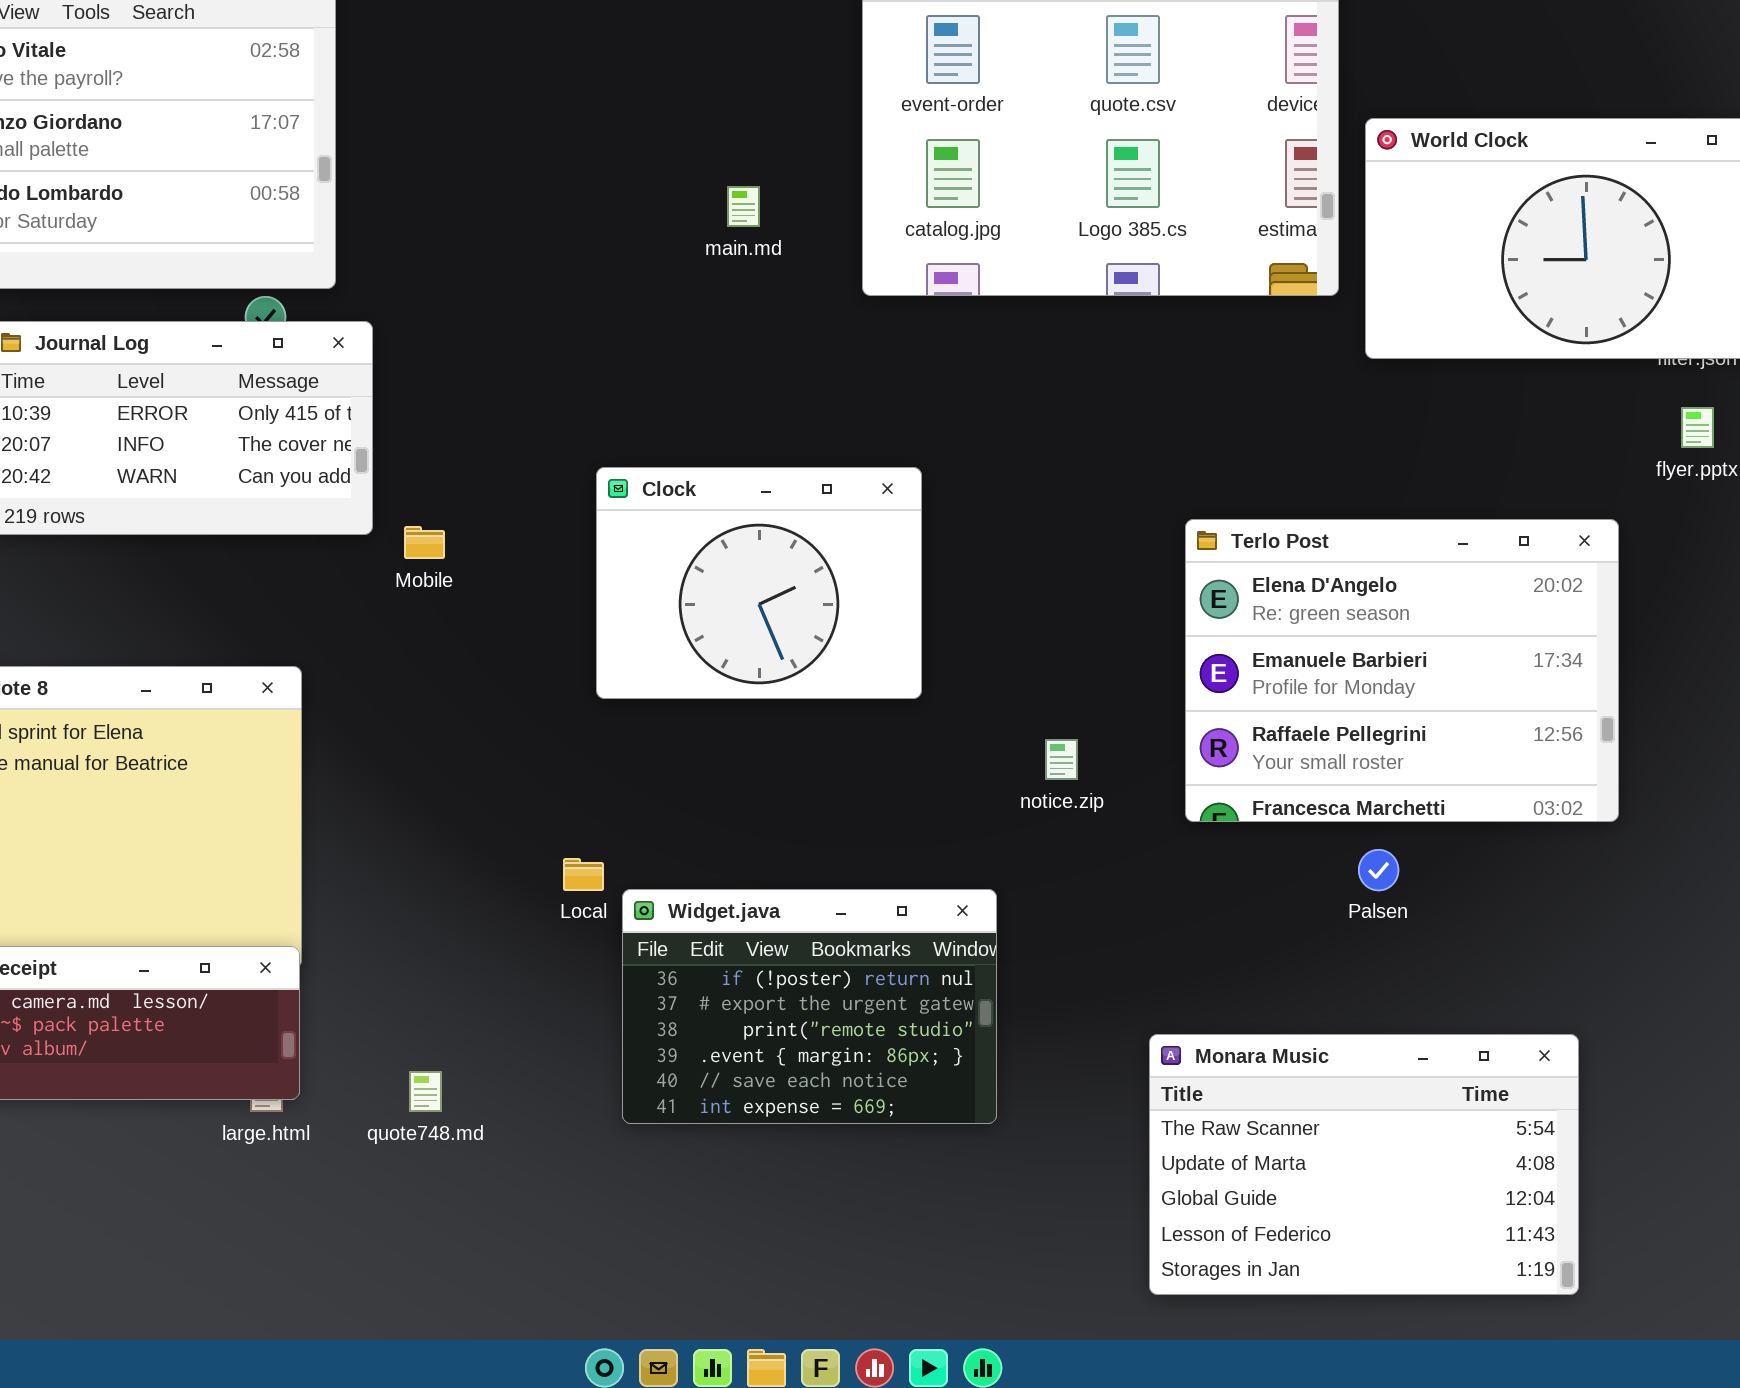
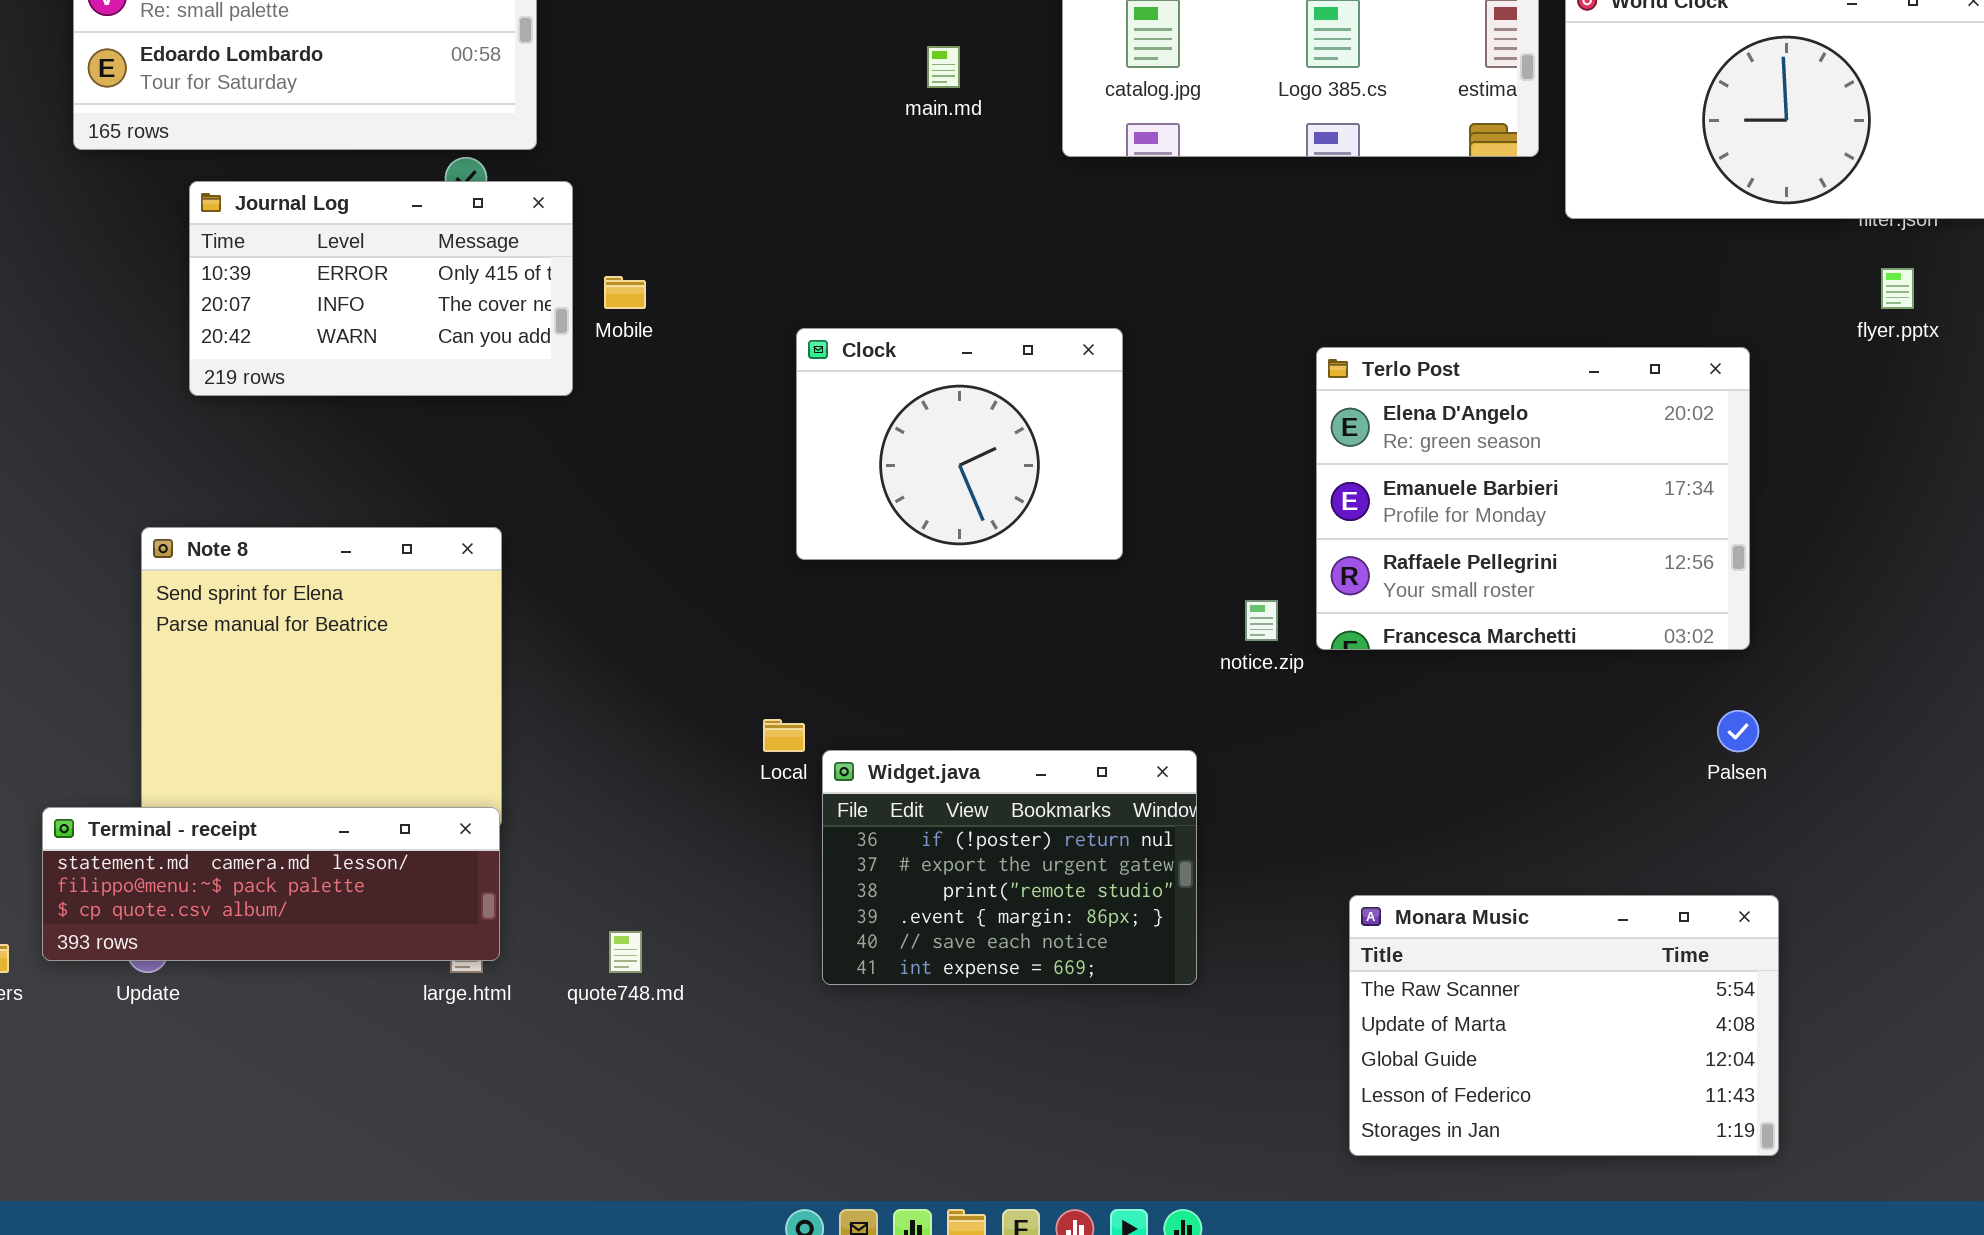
Terlo Post: [1185,519,1619,822] -> [1316,347,1750,650], moved
Mobile: [404,526,445,559] -> [604,276,646,309], moved
Palsen: [1358,849,1399,891] -> [1717,710,1759,752], moved

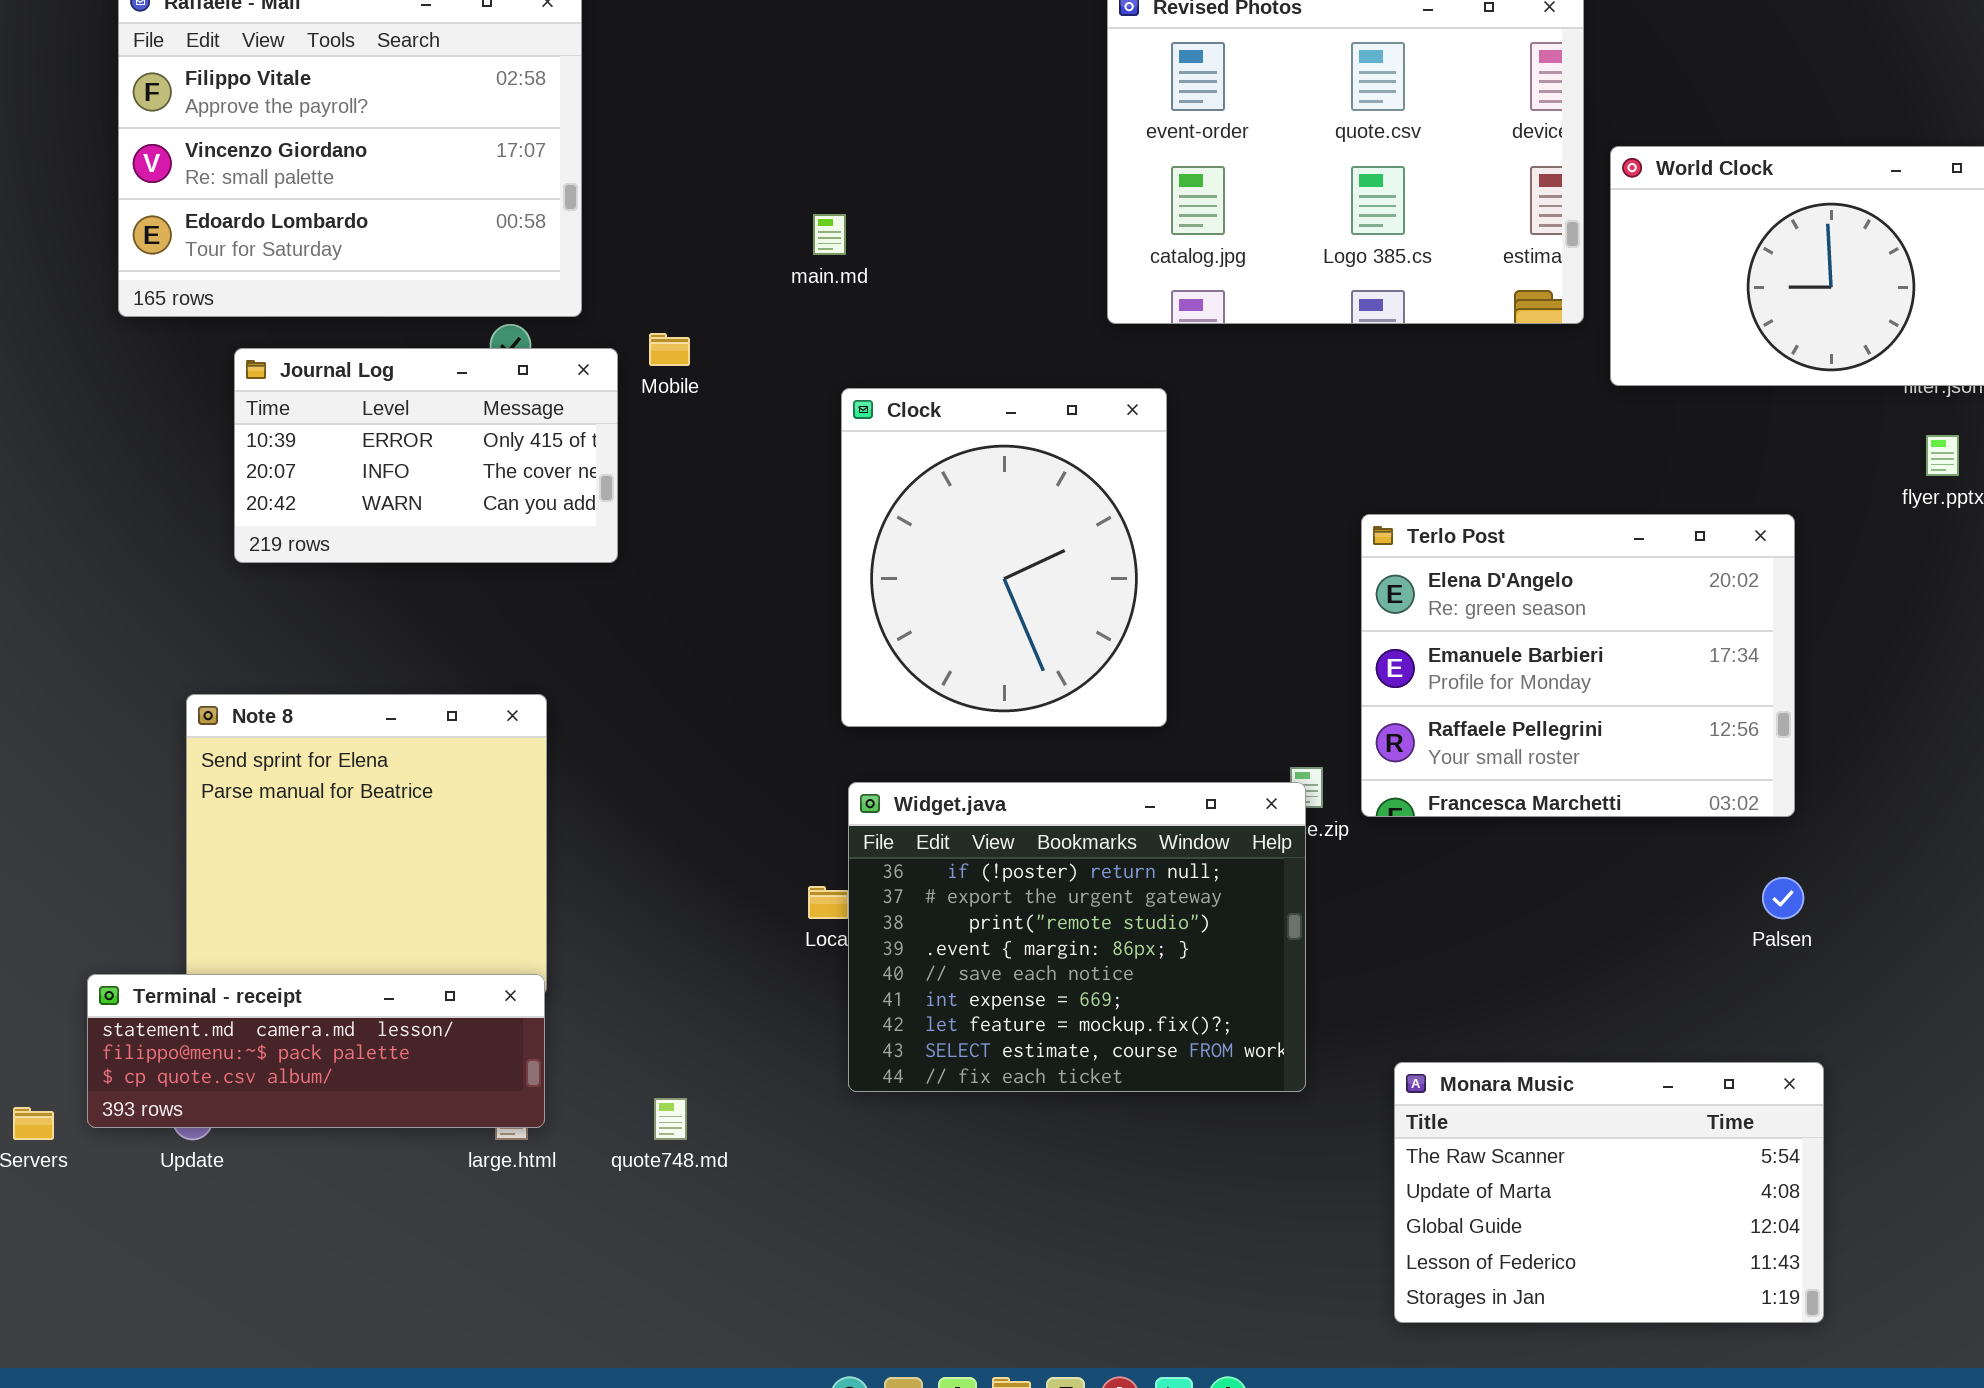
main.md: [927,46,960,88] -> [813,214,846,255], moved
Mobile: [604,276,646,309] -> [649,333,690,366], moved
Clock: [796,328,1123,560] -> [841,388,1167,727], resized
Widget.java: [822,750,1197,985] -> [848,782,1306,1092], moved, resized

